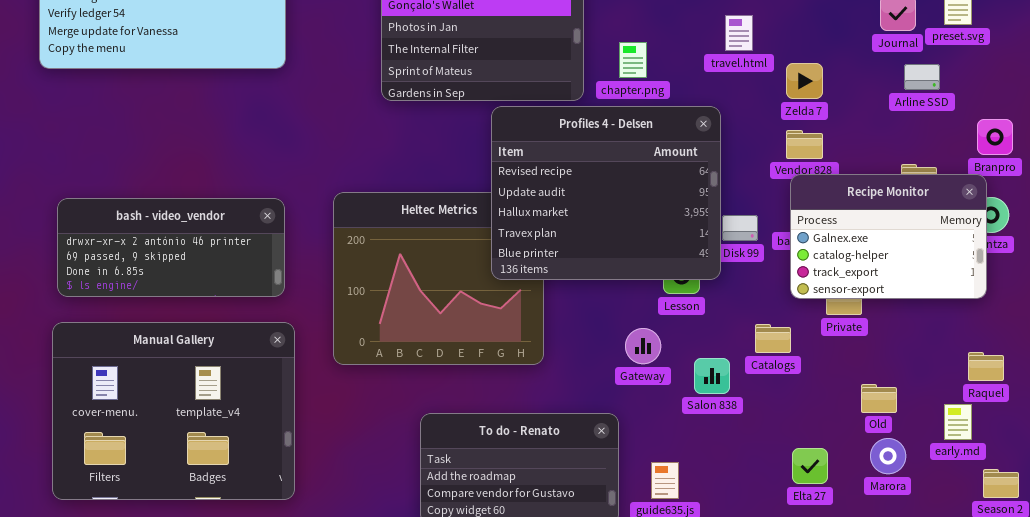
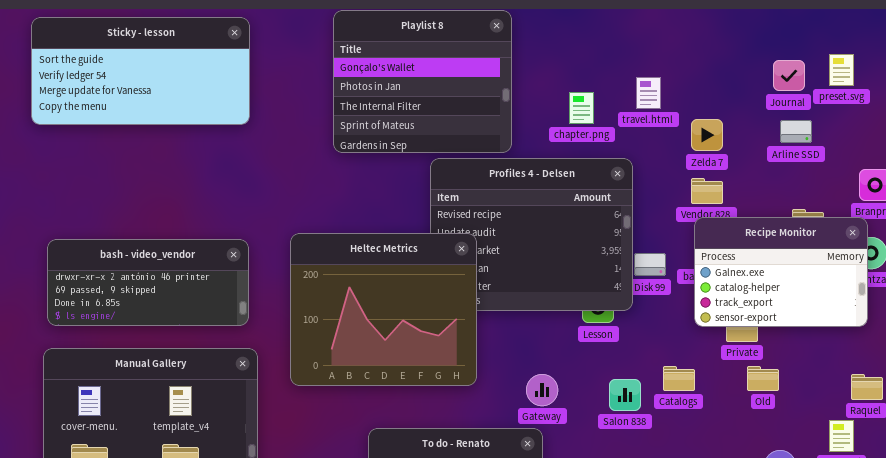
chapter.png: [619,42,647,78] -> [569,92,594,124], moved
Arline SSD: [904,64,940,90] -> [780,120,812,143], moved
Heltec Metrics: [333,192,544,365] -> [290,233,477,386], raised
Catalogs: [755,324,791,353] -> [663,366,695,391], moved
Gateway: [625,328,661,364] -> [526,374,558,406], moved
Old: [861,384,897,413] -> [747,366,779,391], moved

